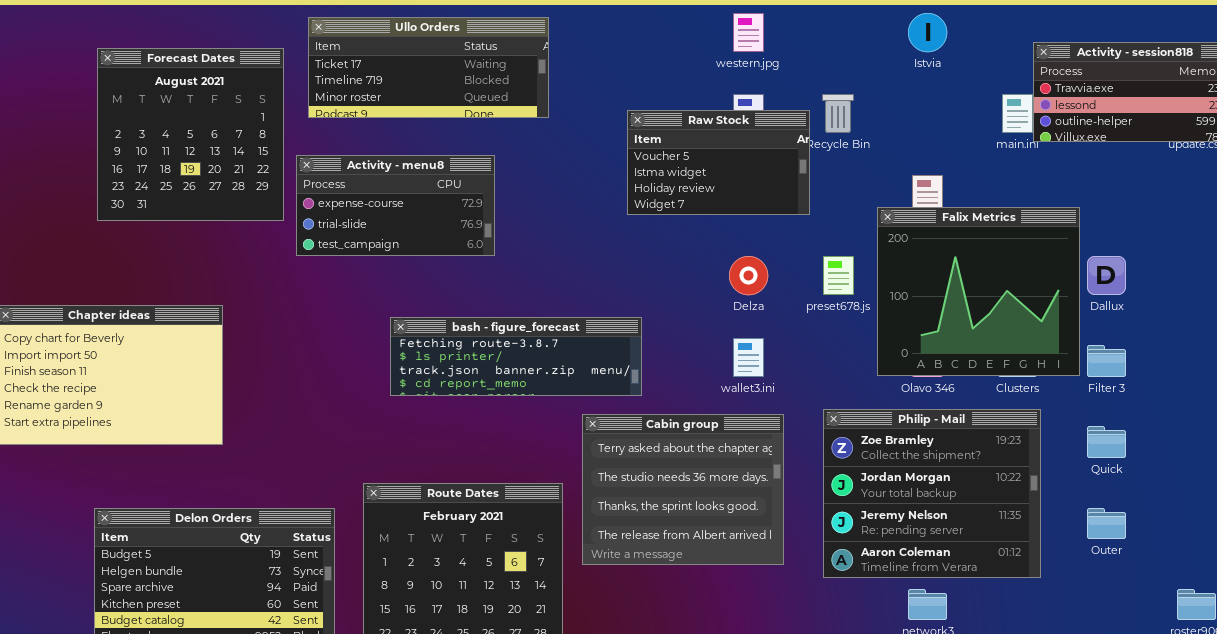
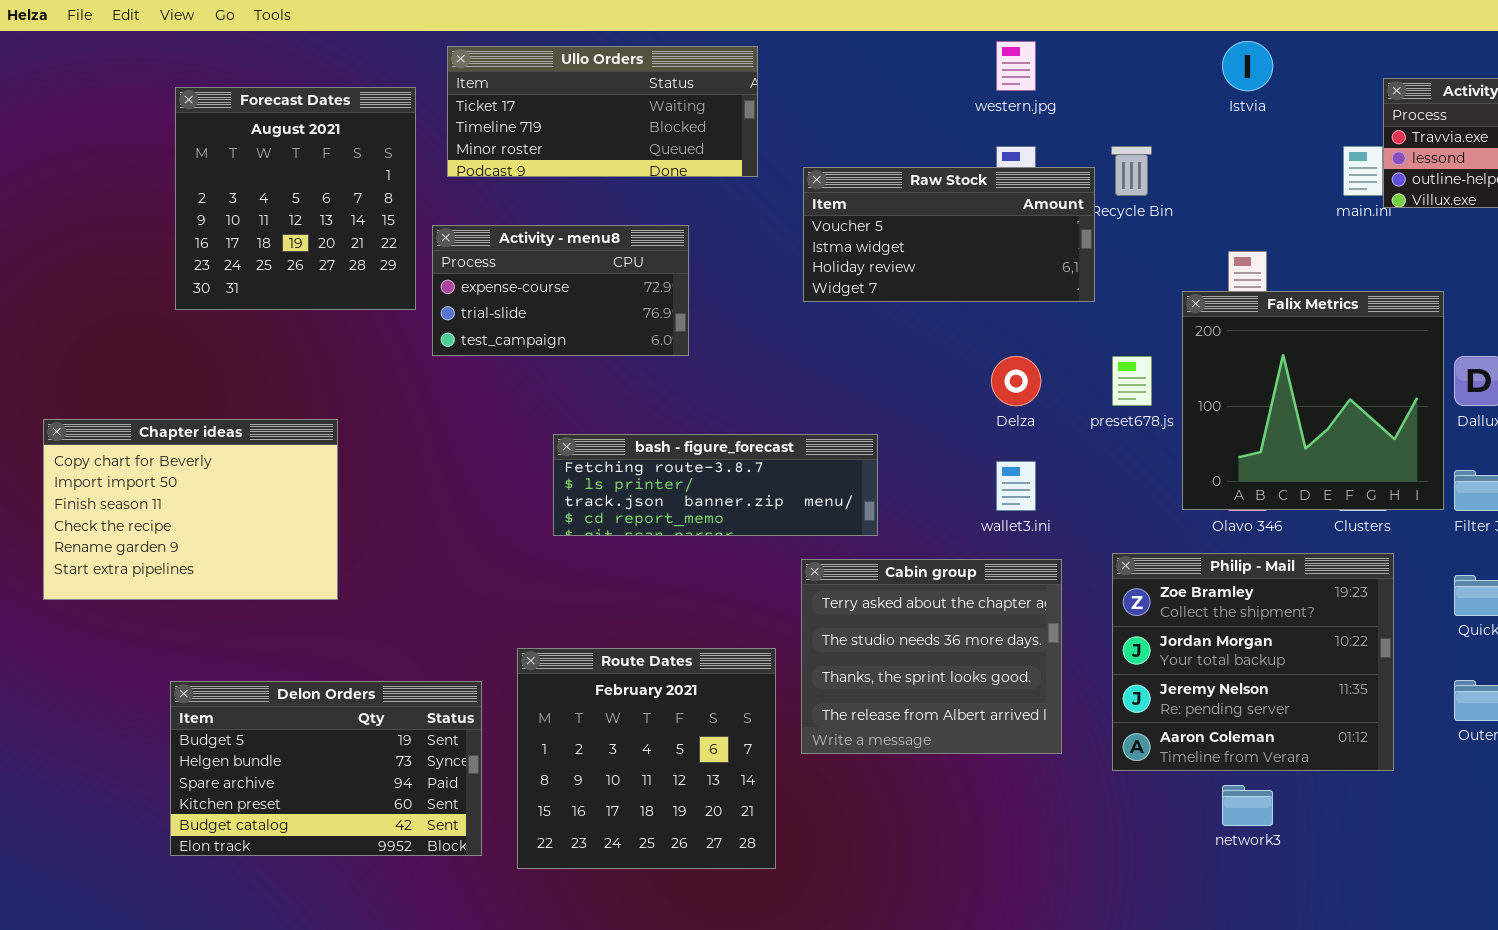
Raw Stock: [627,110,810,215] -> [803,167,1095,302], resized

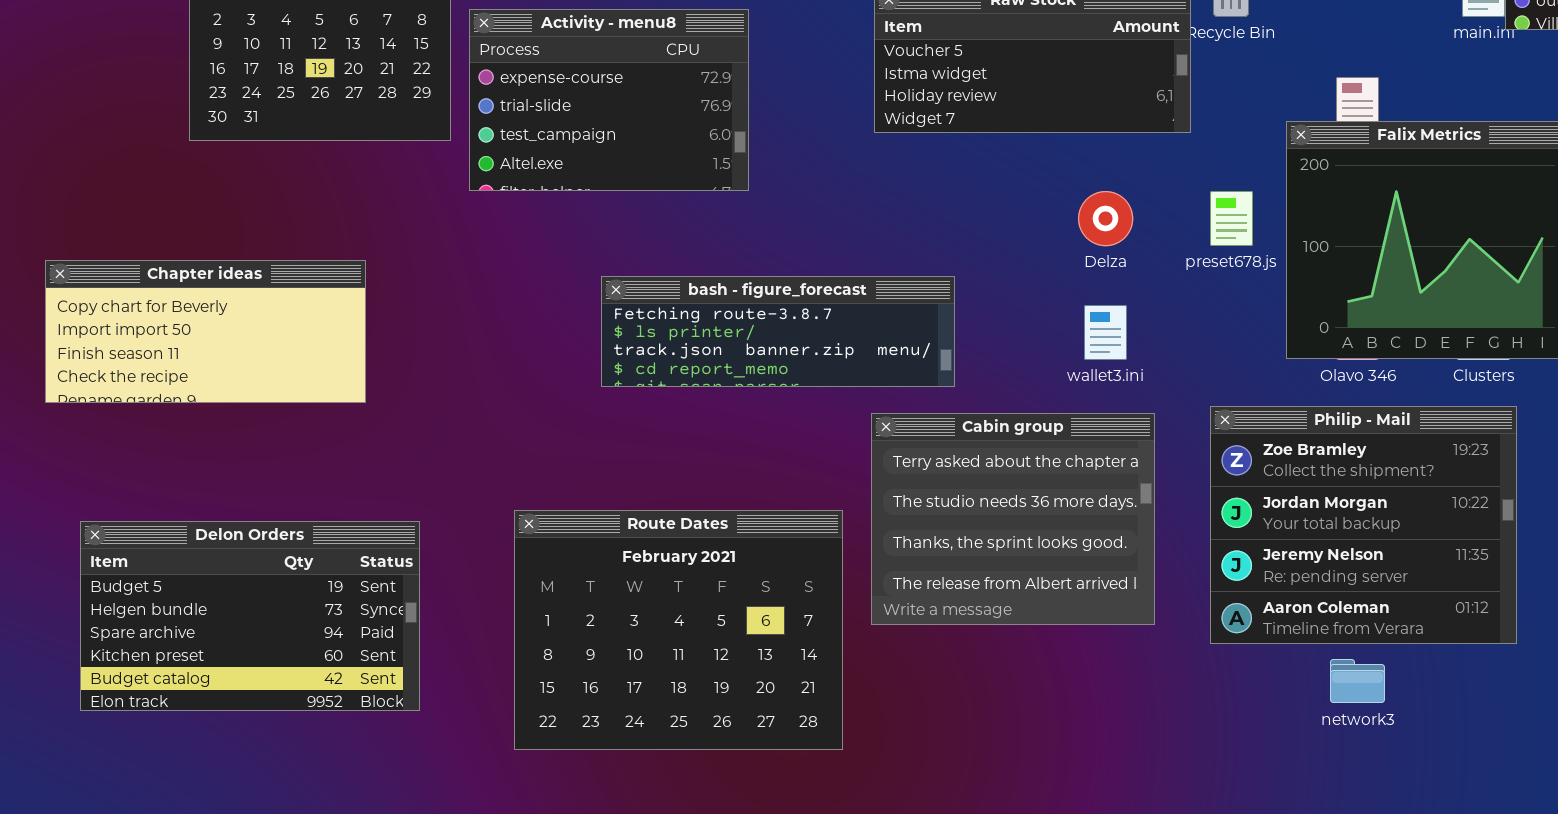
Activity - menu8: [432,225,689,356] -> [469,9,749,191], resized
Chapter ideas: [43,419,338,600] -> [45,260,366,403], resized
Route Dates: [517,648,776,869] -> [514,510,843,750], resized
Delon Orders: [170,681,482,856] -> [80,521,420,711], moved

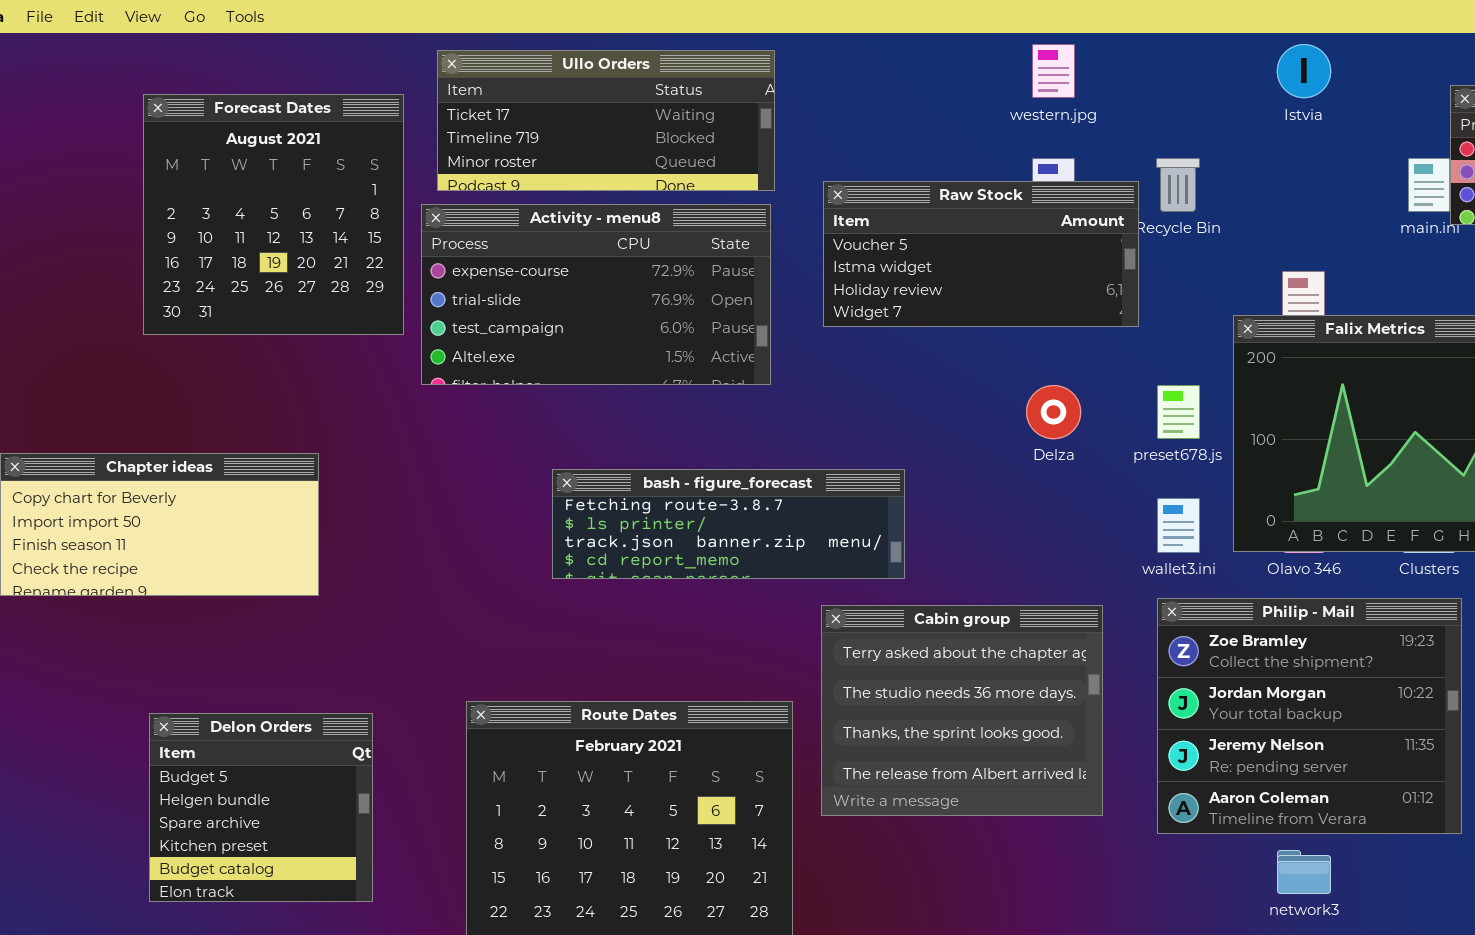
Activity - menu8: [469,9,749,191] -> [421,204,771,385], resized
wallet3.ini: [1084,305,1127,360] -> [1157,498,1200,553], moved
Delon Orders: [80,521,420,711] -> [149,713,373,902], resized

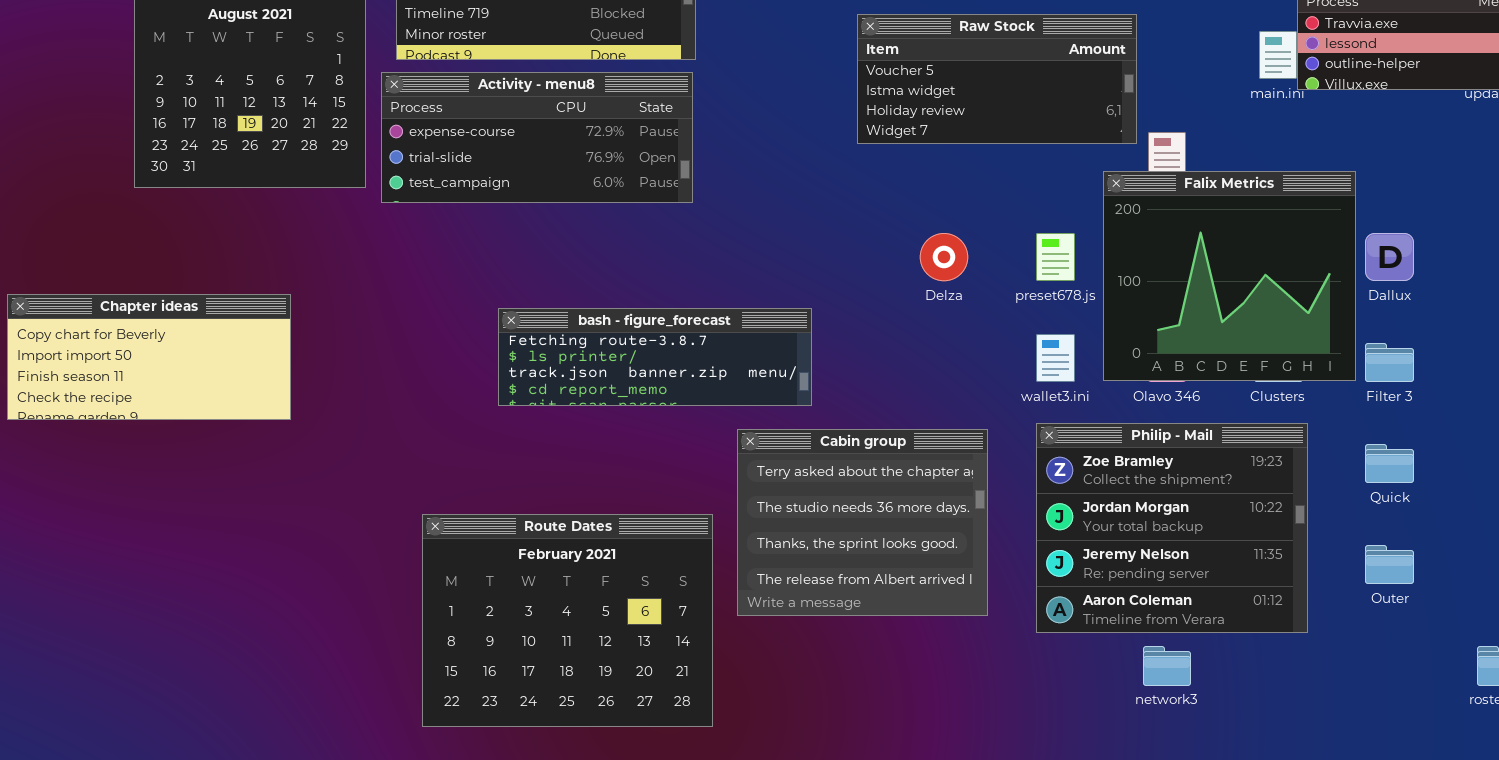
Raw Stock: [823,181,1139,327] -> [857,14,1137,144], moved
Activity - menu8: [421,204,771,385] -> [381,72,693,203], resized
Delon Orders: [149,713,373,902] -> none, closed

